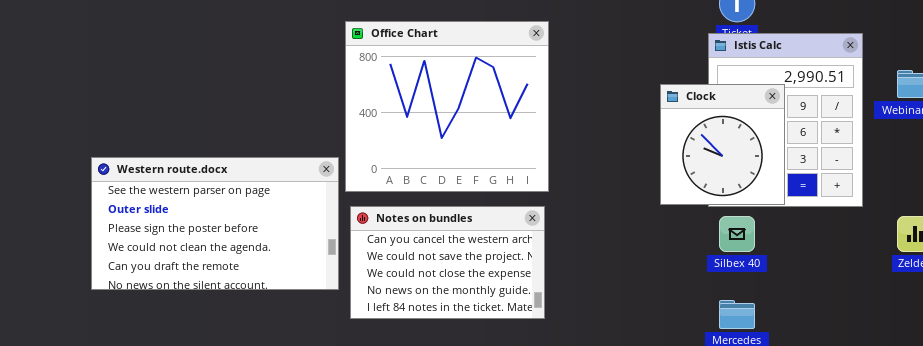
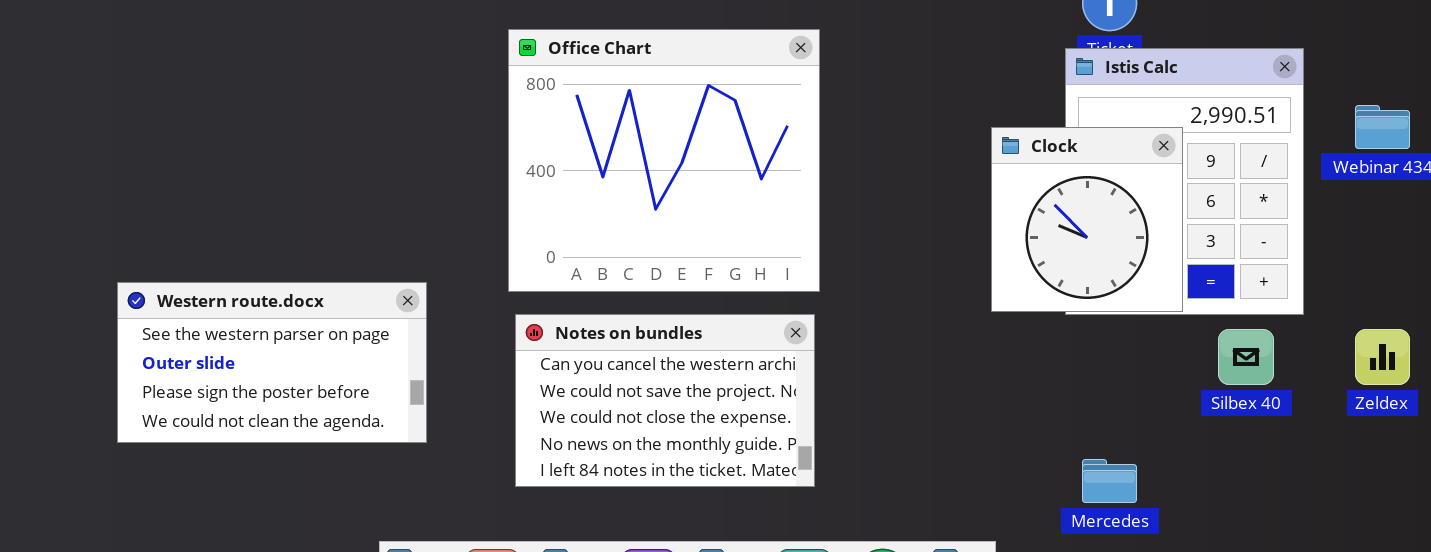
Western route.docx: [91,157,339,290] -> [117,282,427,443], resized
Silbex 40: [719,216,755,252] -> [1218,329,1274,385], moved

